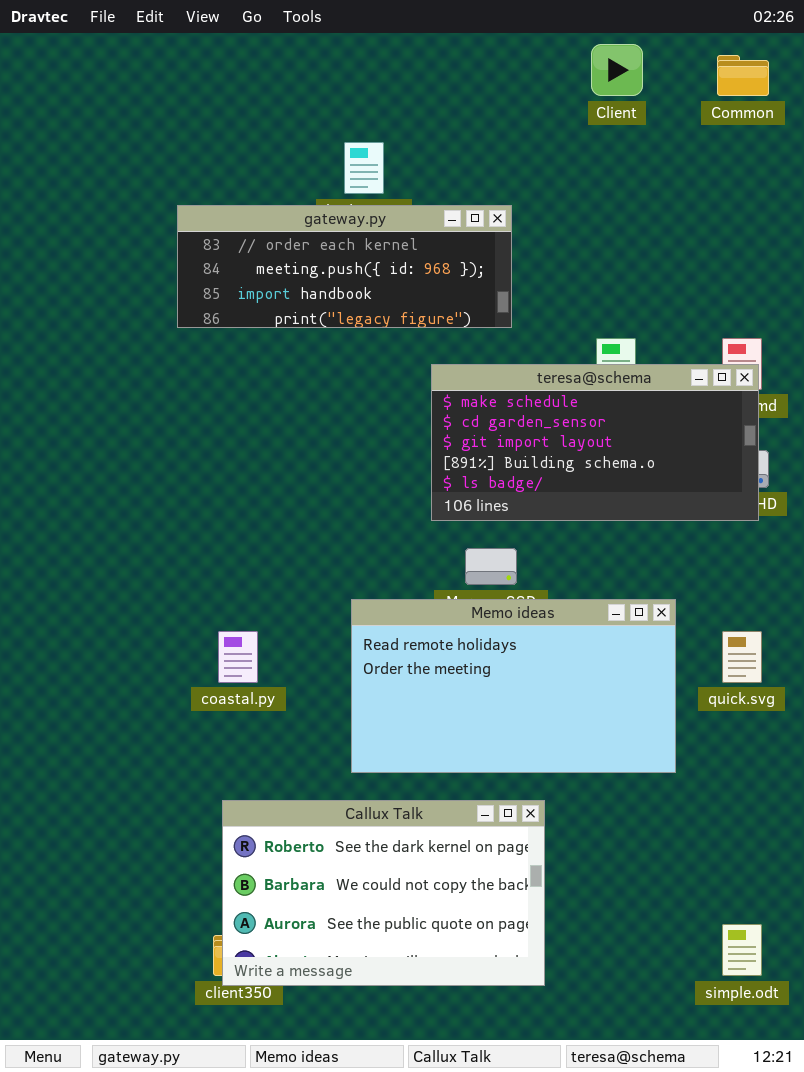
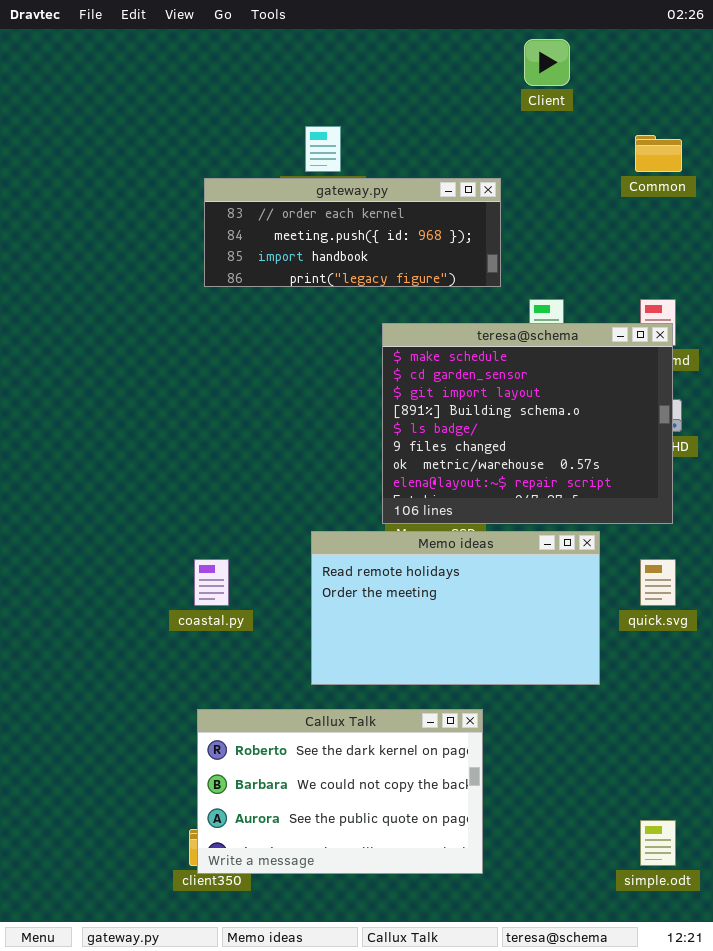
Common: [717,55,769,96] -> [635,135,682,172], moved
gateway.py: [177,205,512,328] -> [204,178,501,287], moved
teresa@schema: [431,364,759,521] -> [382,323,673,524], resized

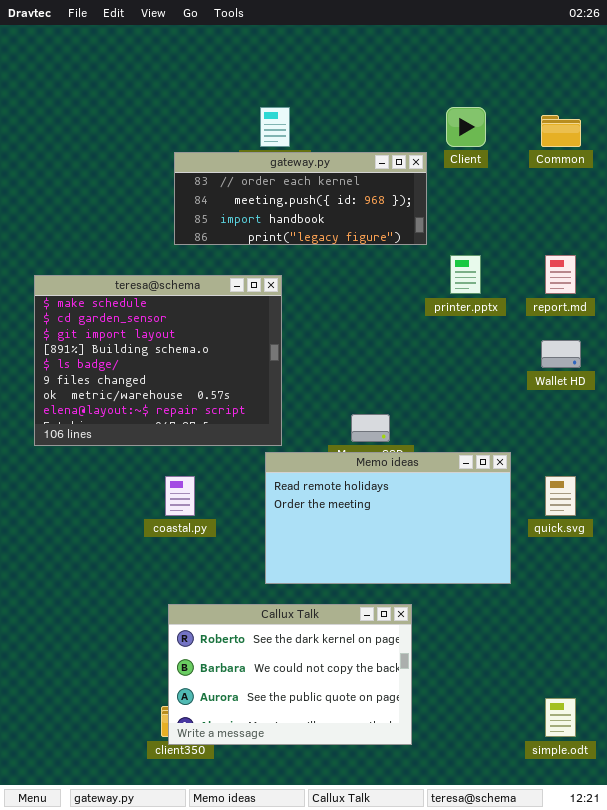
Client: [524,39,570,86] -> [446,107,486,147], moved
teresa@schema: [382,323,673,524] -> [34,275,282,446], moved

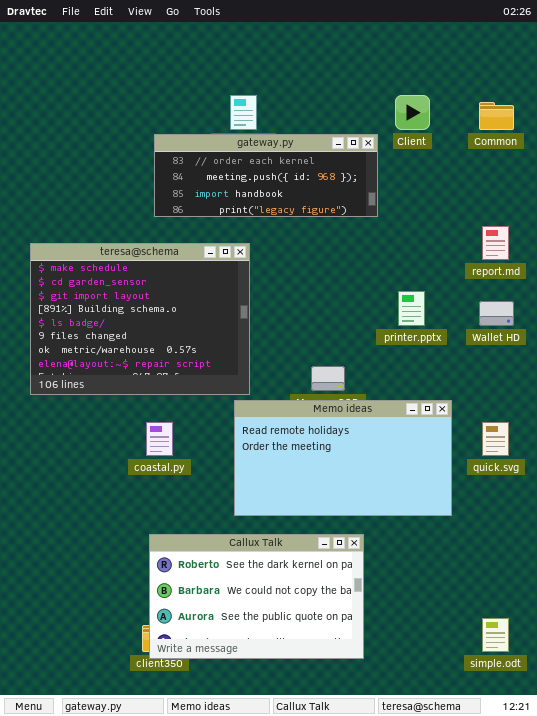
printer.pptx: [450,255,481,294] -> [398,291,425,326], moved

